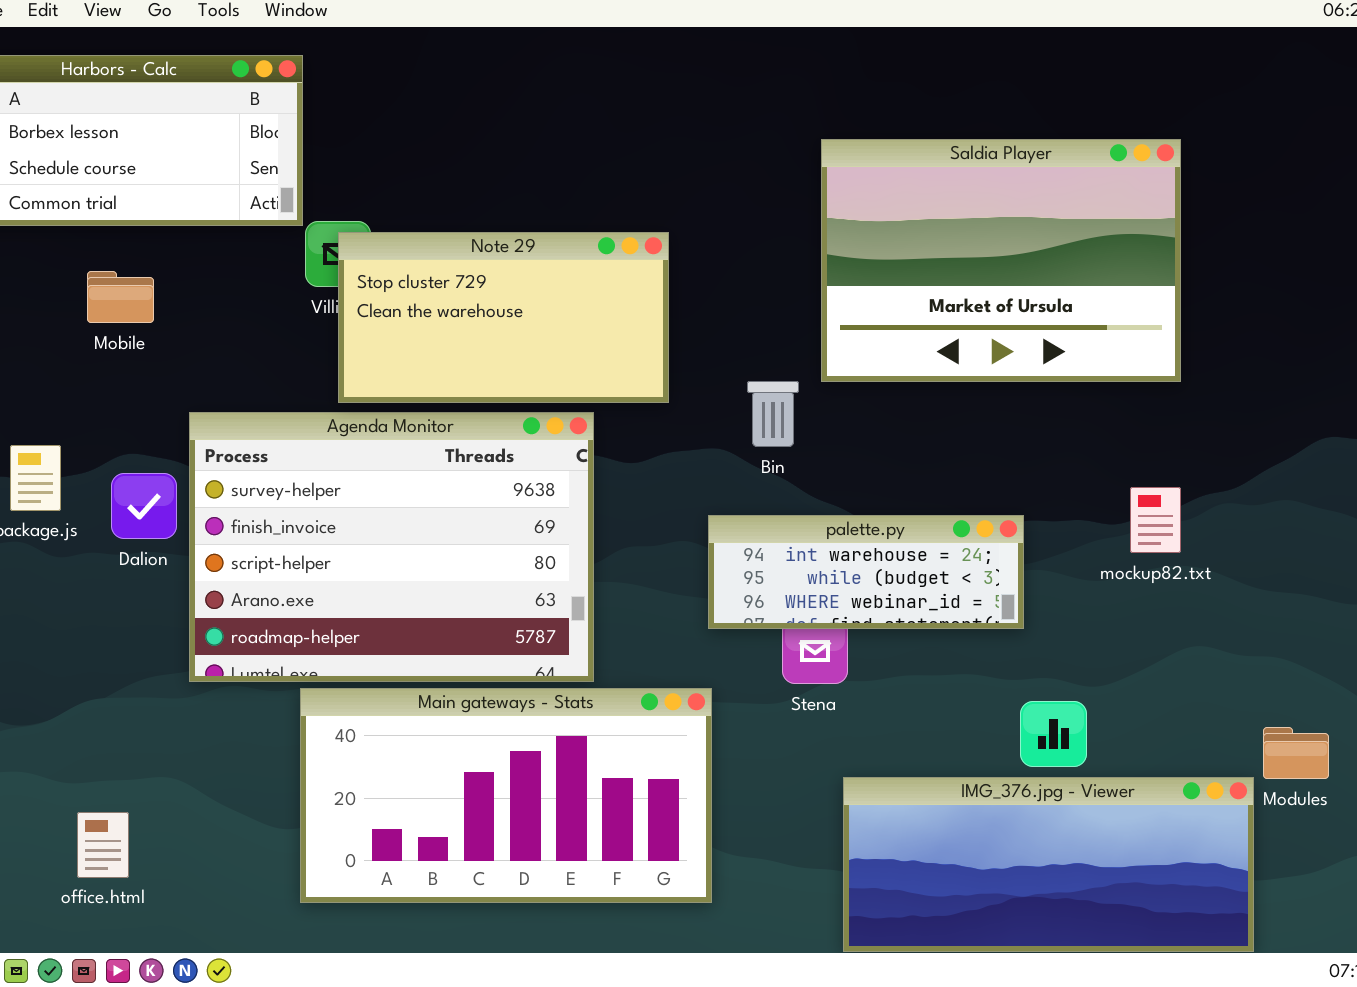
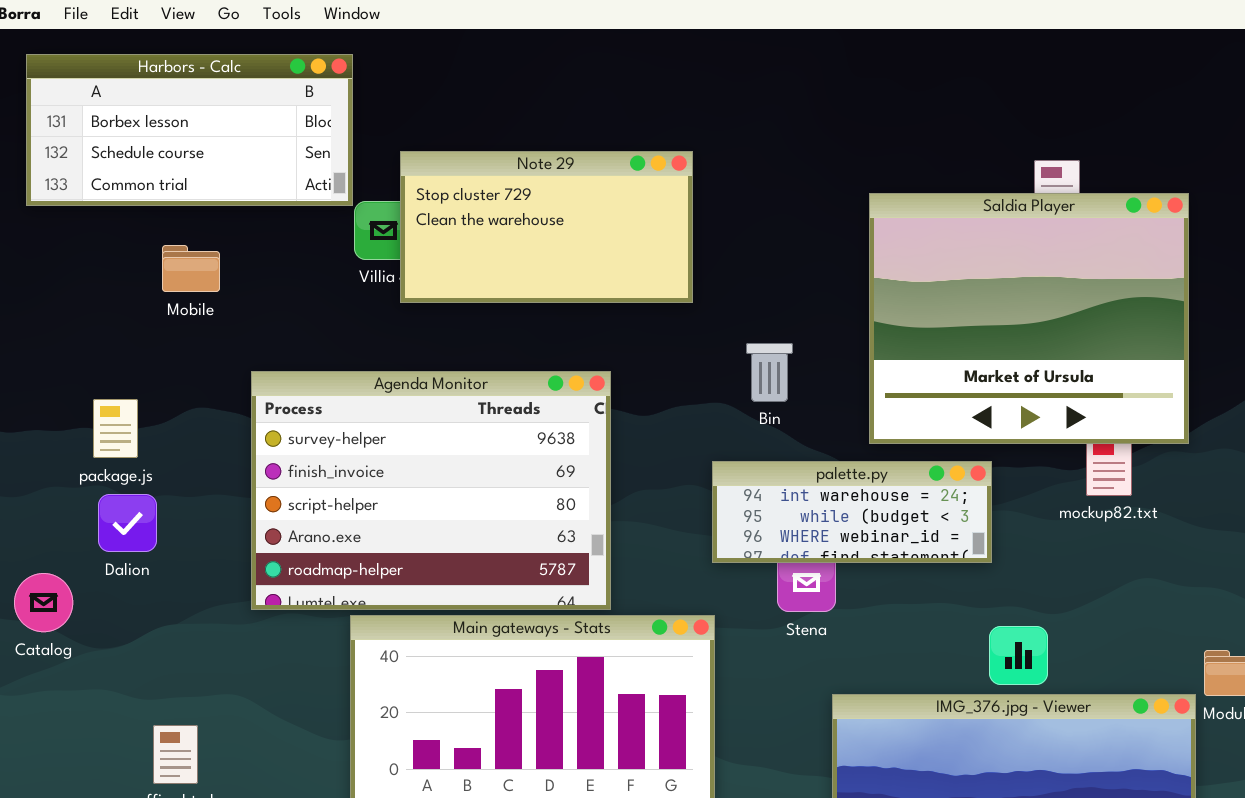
Saldia Player: [821,139,1181,382] -> [869,193,1189,444], moved, resized
Note 29: [338,232,669,403] -> [400,151,693,303], moved
Dalion: [111,473,177,539] -> [98,494,157,552], moved

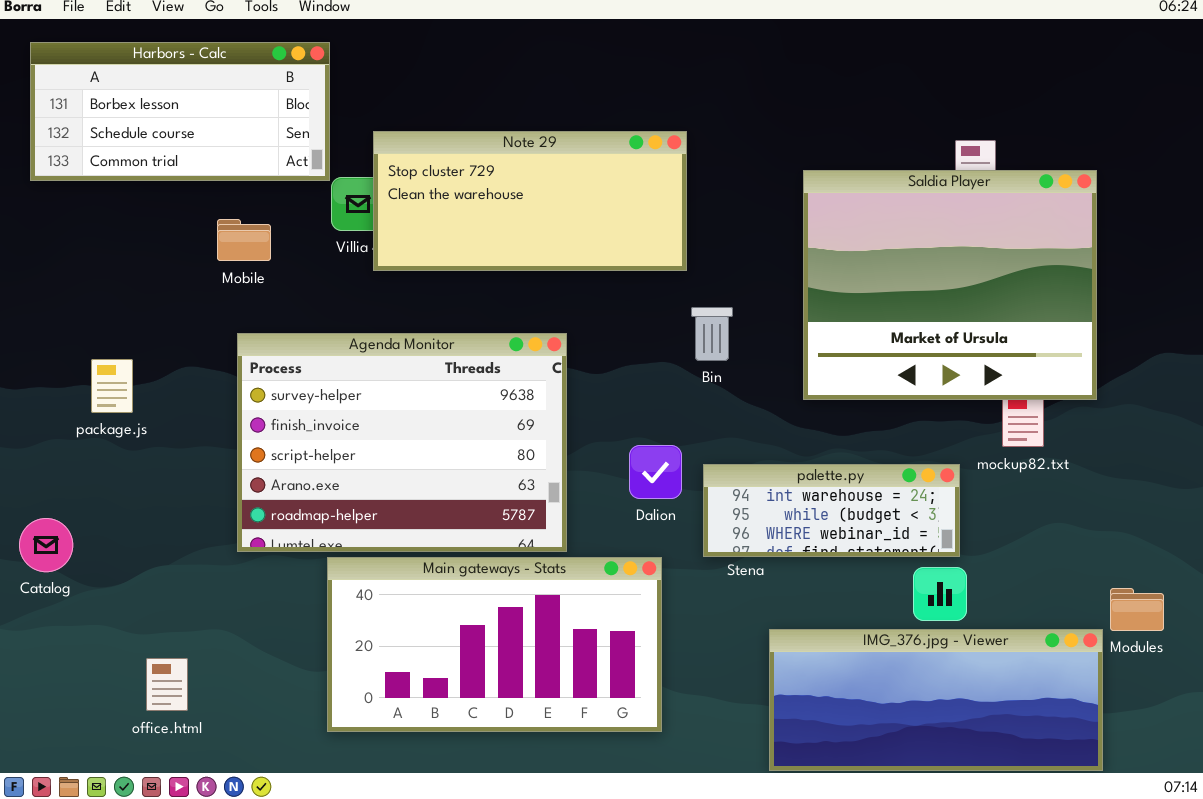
Note 29: [400,151,693,303] -> [373,131,687,271], resized
Mobile: [162,245,220,292] -> [217,219,271,261], moved
palette.py: [712,461,992,563] -> [703,464,960,557], moved
Dalion: [98,494,157,552] -> [629,445,682,499], moved

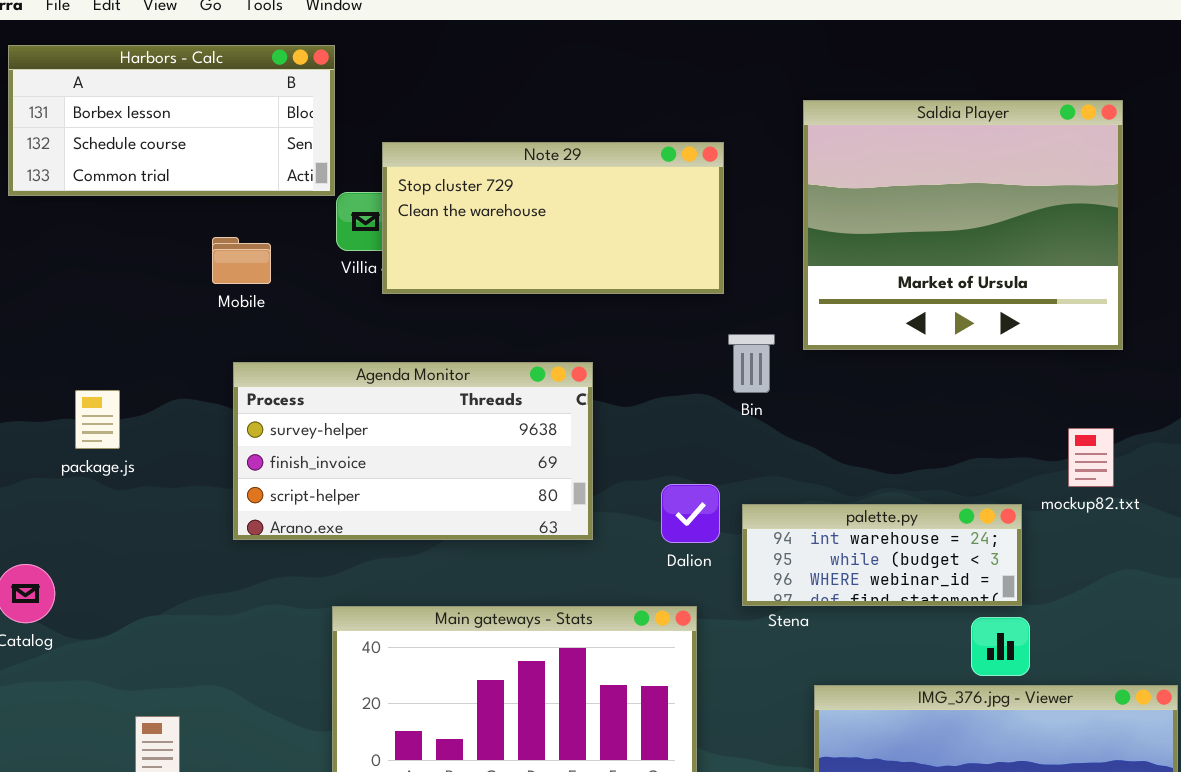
Saldia Player: [803,170,1097,400] -> [803,100,1123,350], moved
Agenda Monitor: [237,333,567,552] -> [233,362,593,540], resized

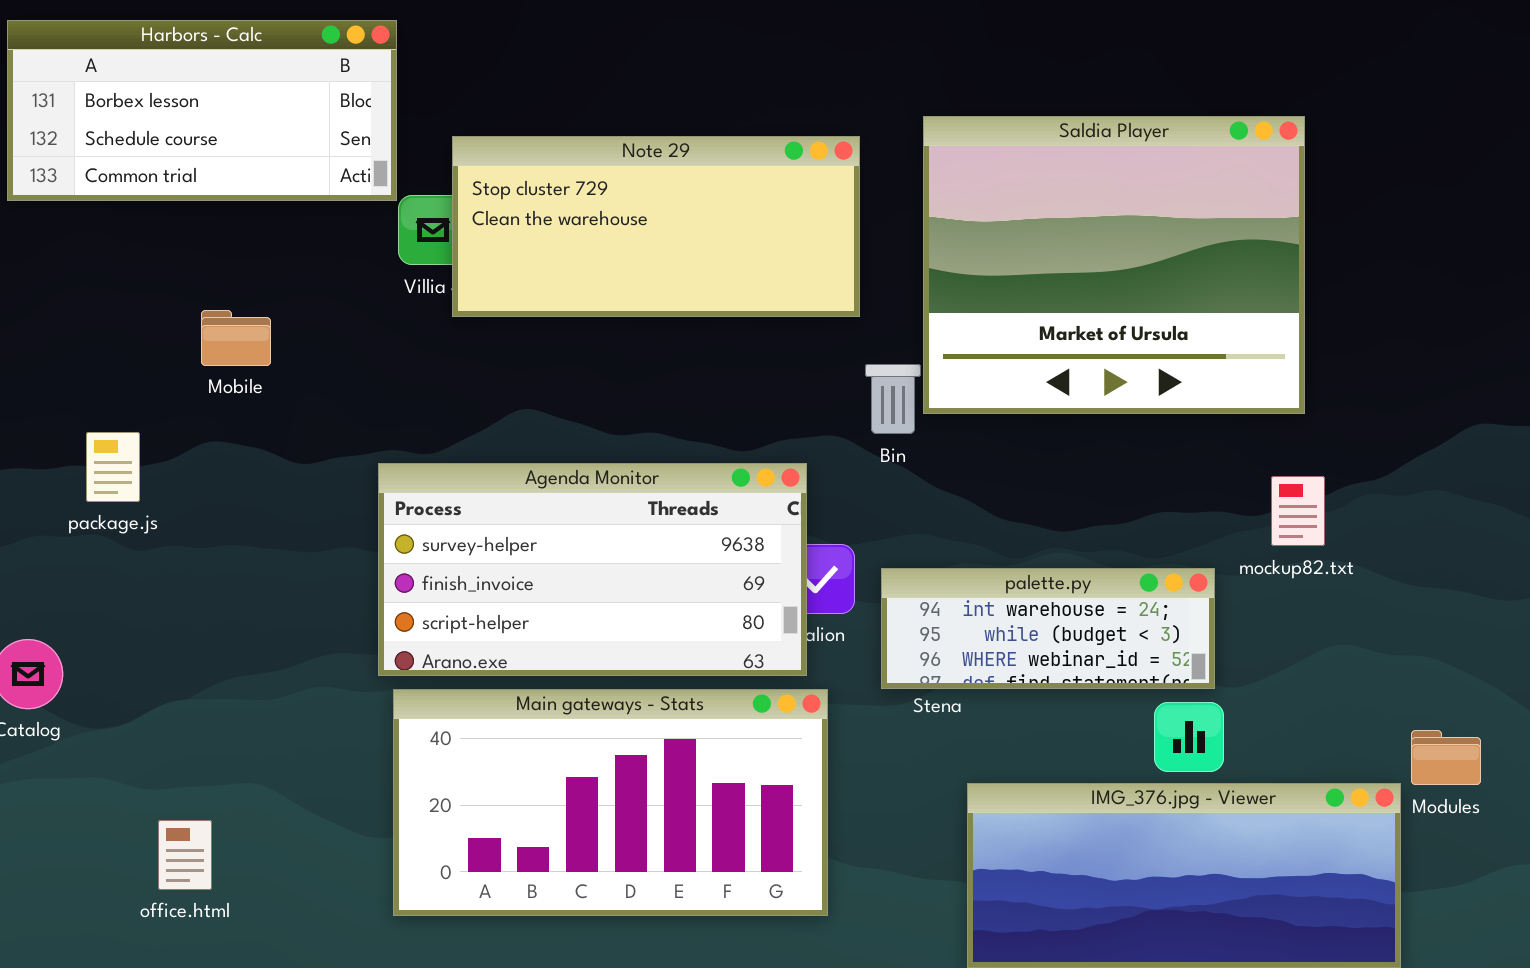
Saldia Player: [803,100,1123,350] -> [923,116,1305,414], moved
Mobile: [212,237,271,284] -> [201,310,271,366], moved
Agenda Monitor: [233,362,593,540] -> [378,463,807,676], moved

